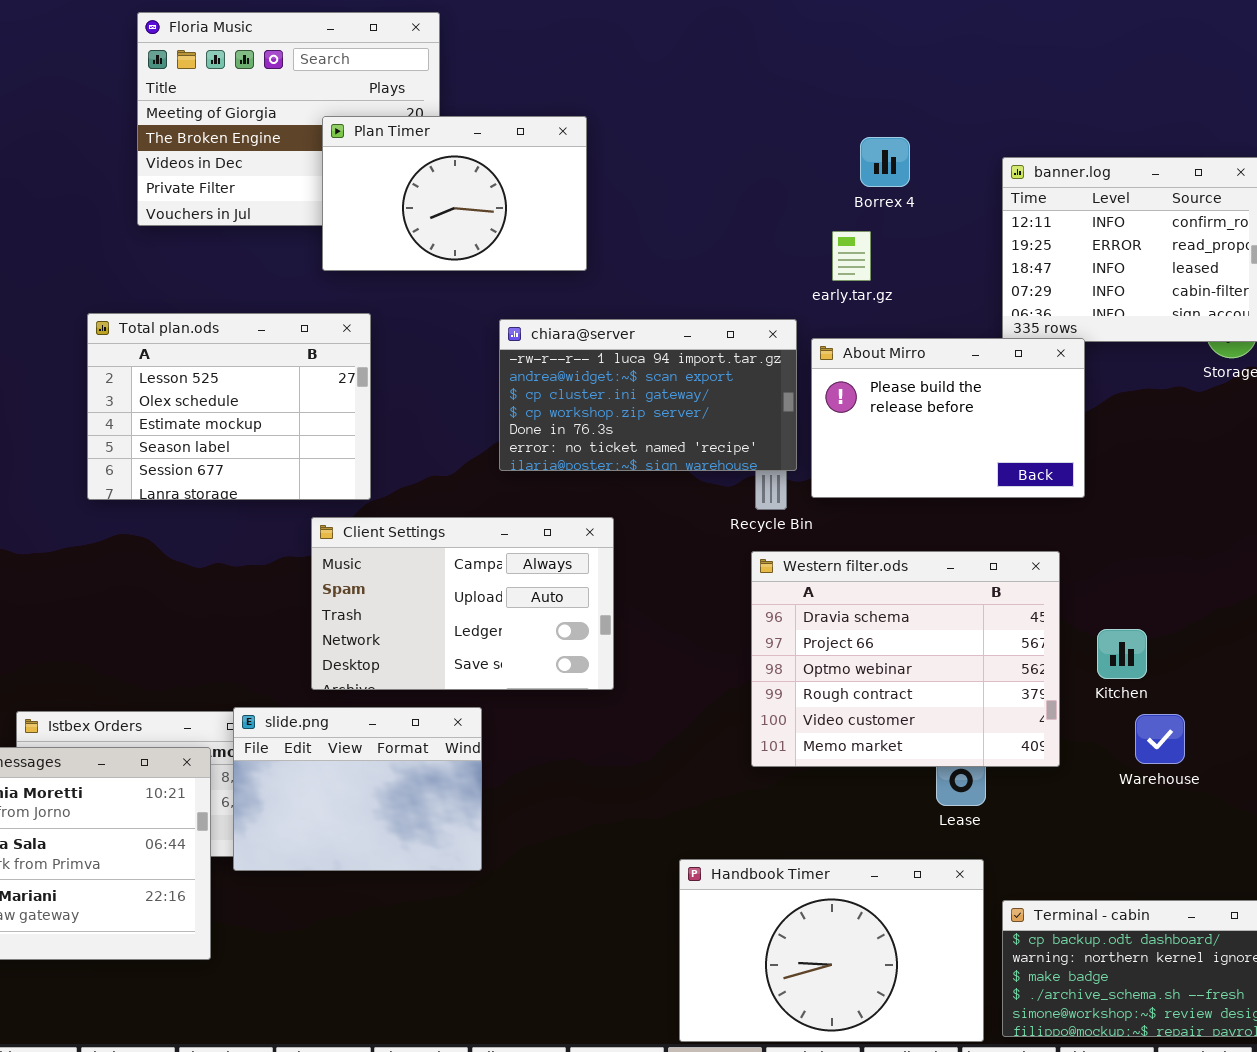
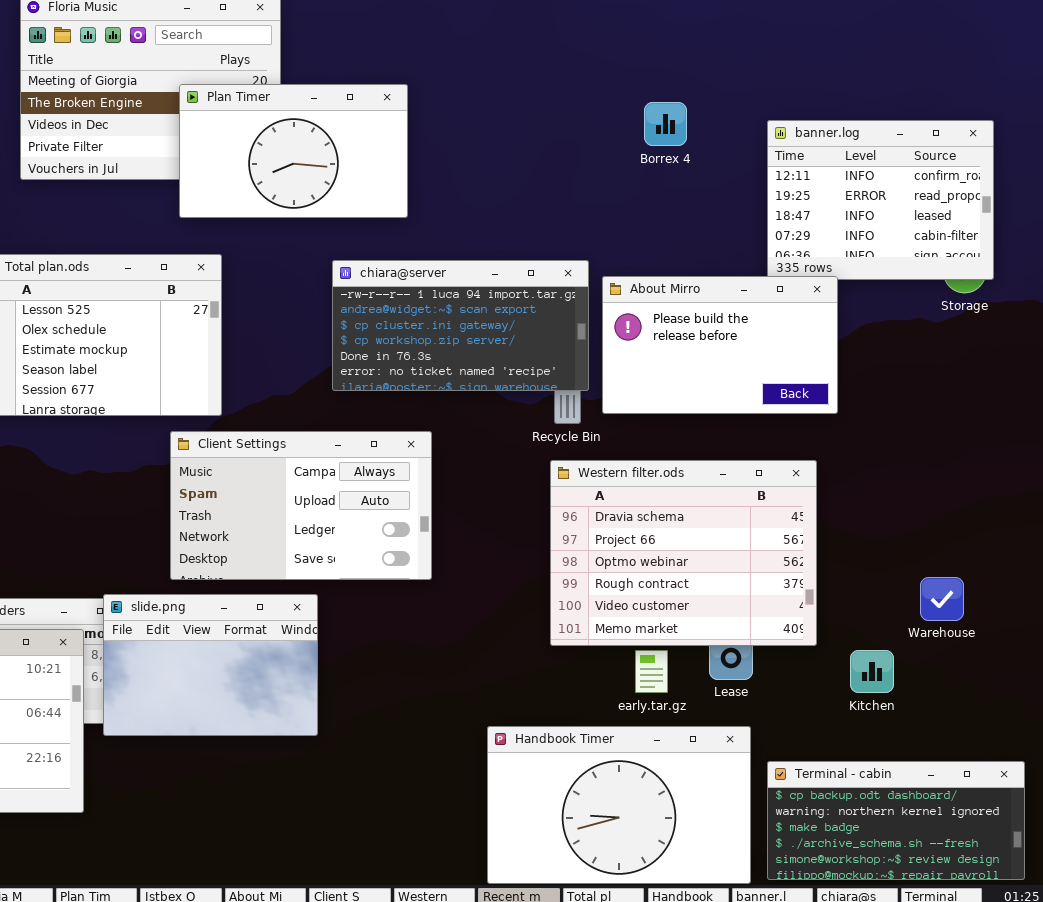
early.tar.gz: [832,231,871,281] -> [635,650,668,693], moved
Kitchen: [1097,629,1147,679] -> [850,650,894,693], moved
Warehouse: [1135,714,1185,764] -> [920,577,964,621], moved

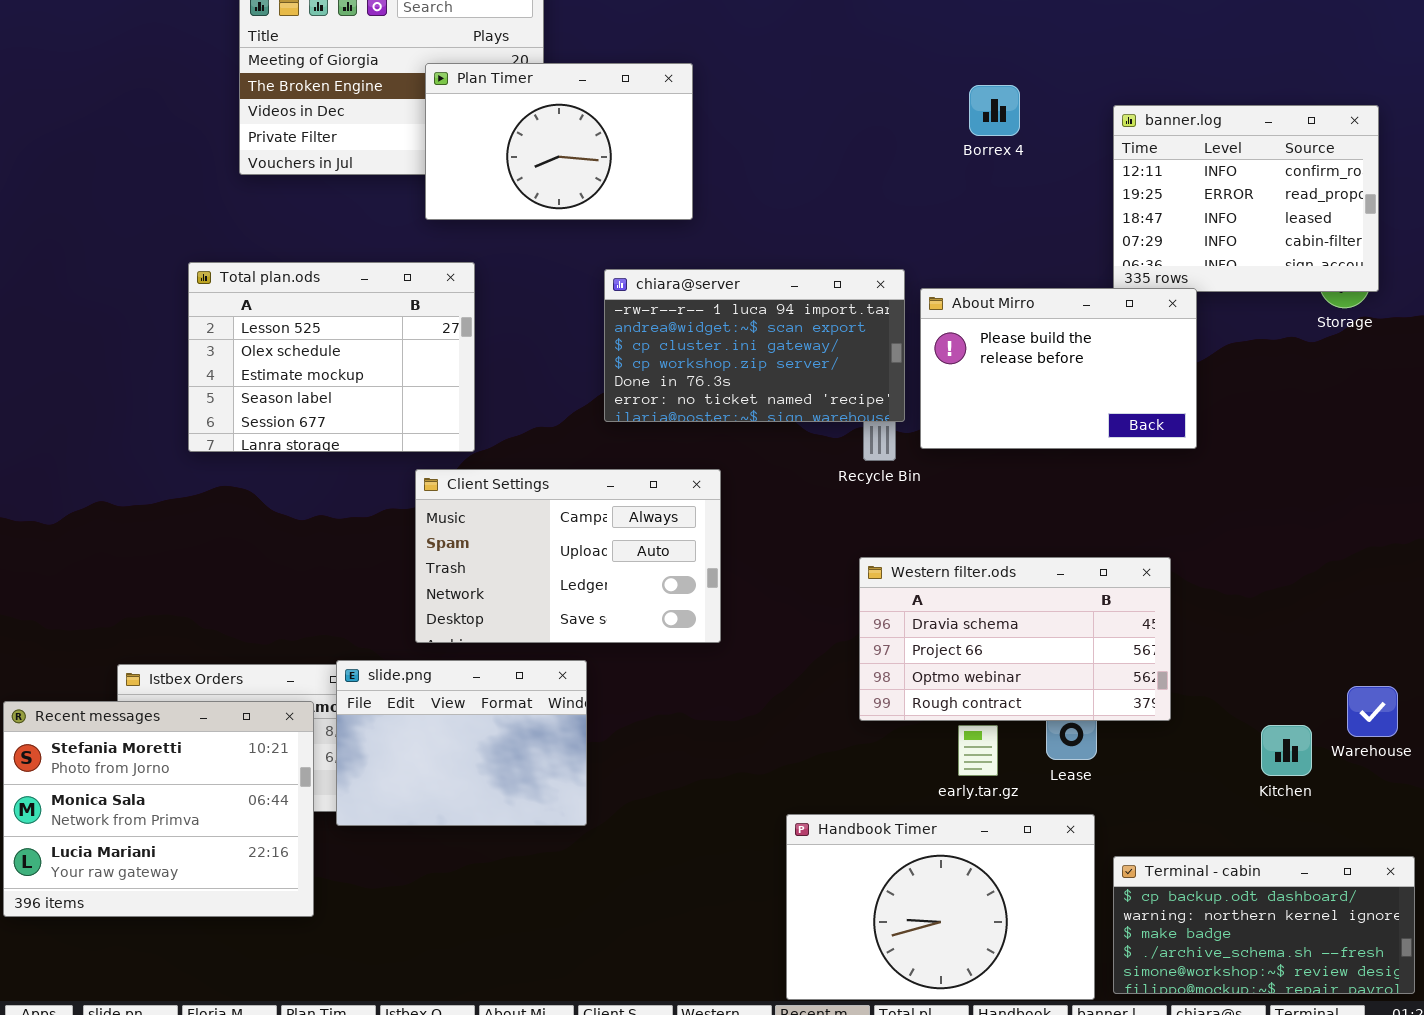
Western filter.ods: [550,460,817,646] -> [859,557,1171,721], resized
Warehouse: [920,577,964,621] -> [1347,686,1398,737], moved
Kitchen: [850,650,894,693] -> [1261,725,1312,776], moved

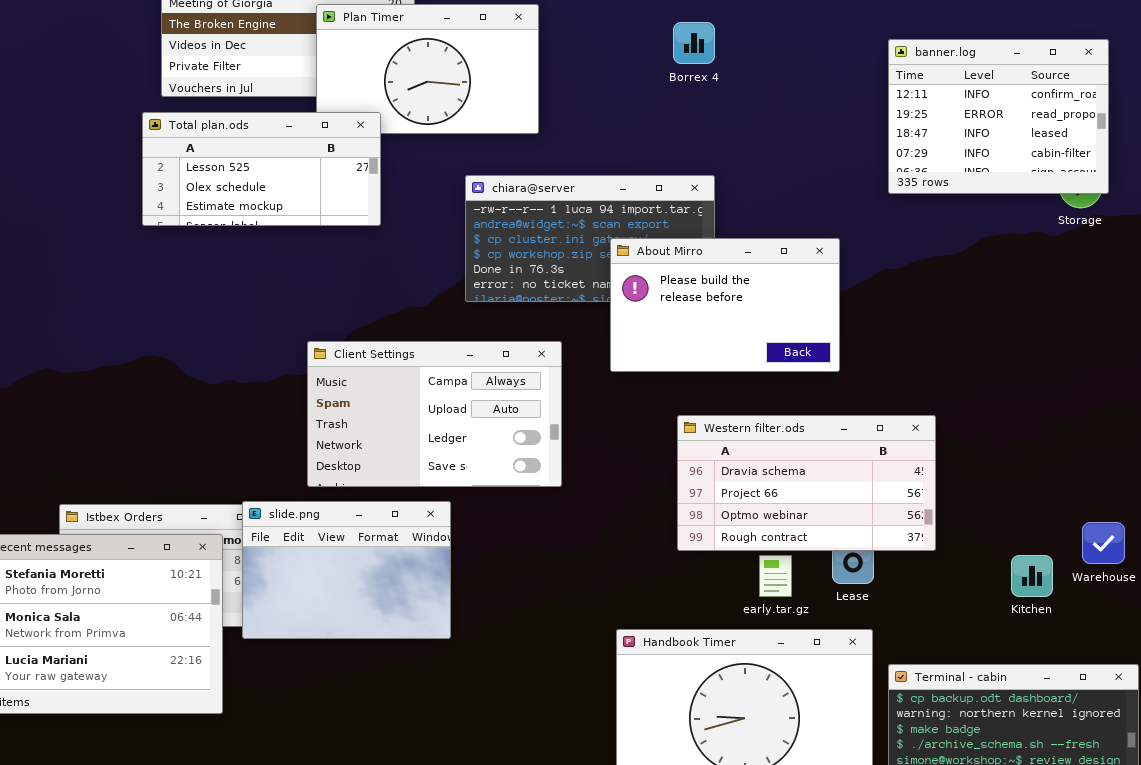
Borrex 4: [969,85,1020,136] -> [673,22,715,64], moved
Total plan.ods: [188,262,475,452] -> [142,112,381,226], moved, resized
About Mirro: [920,288,1197,449] -> [610,238,840,372], moved

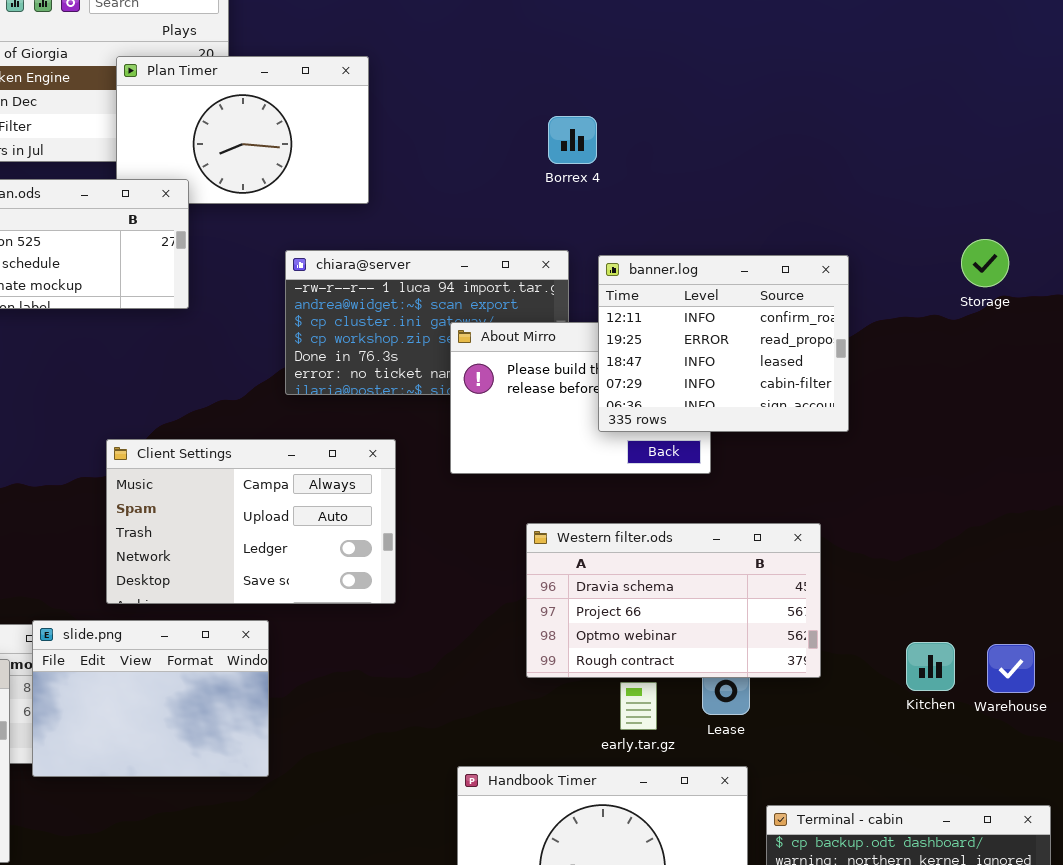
Borrex 4: [673,22,715,64] -> [548,116,597,164], moved
banner.log: [888,39,1109,194] -> [598,255,849,432], moved
Kitchen: [1011,555,1053,597] -> [906,642,955,691], moved

